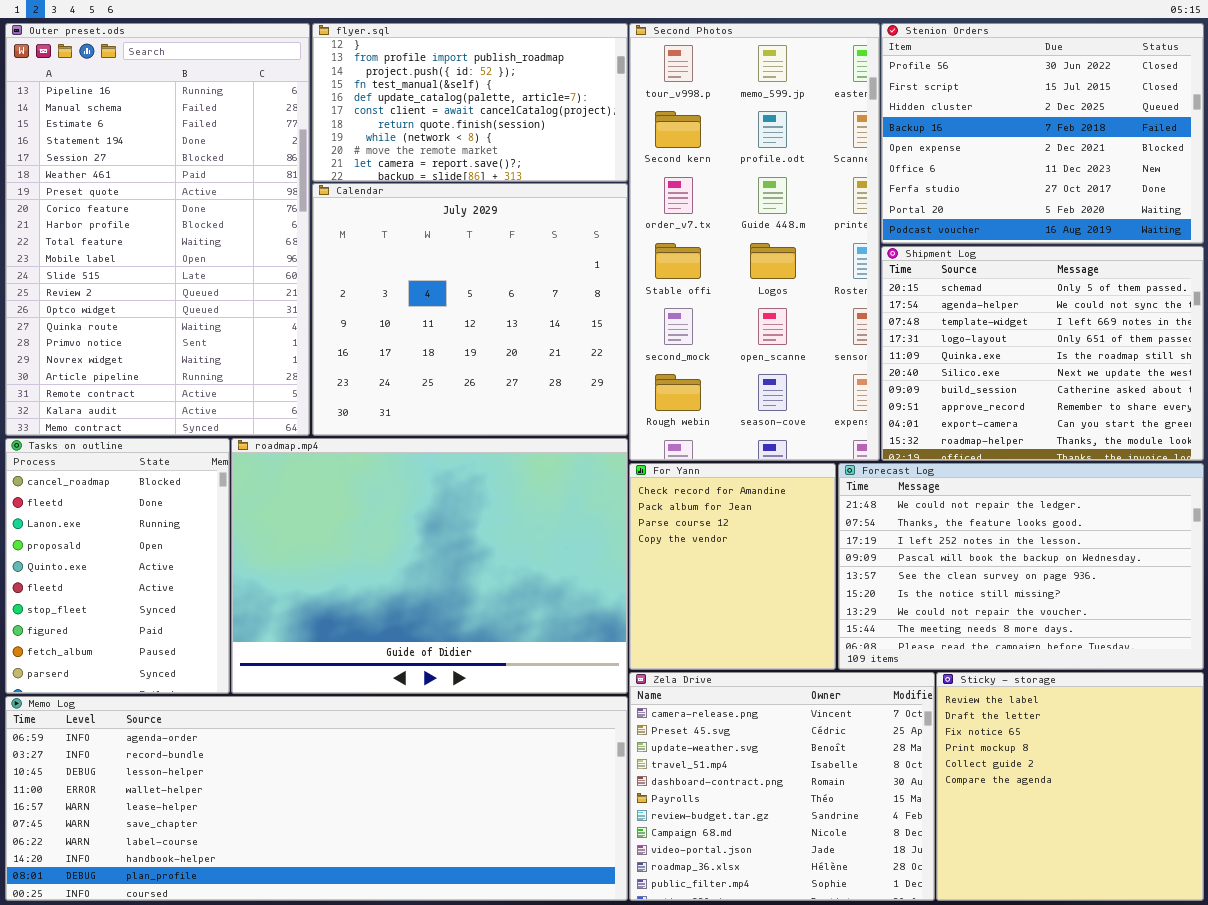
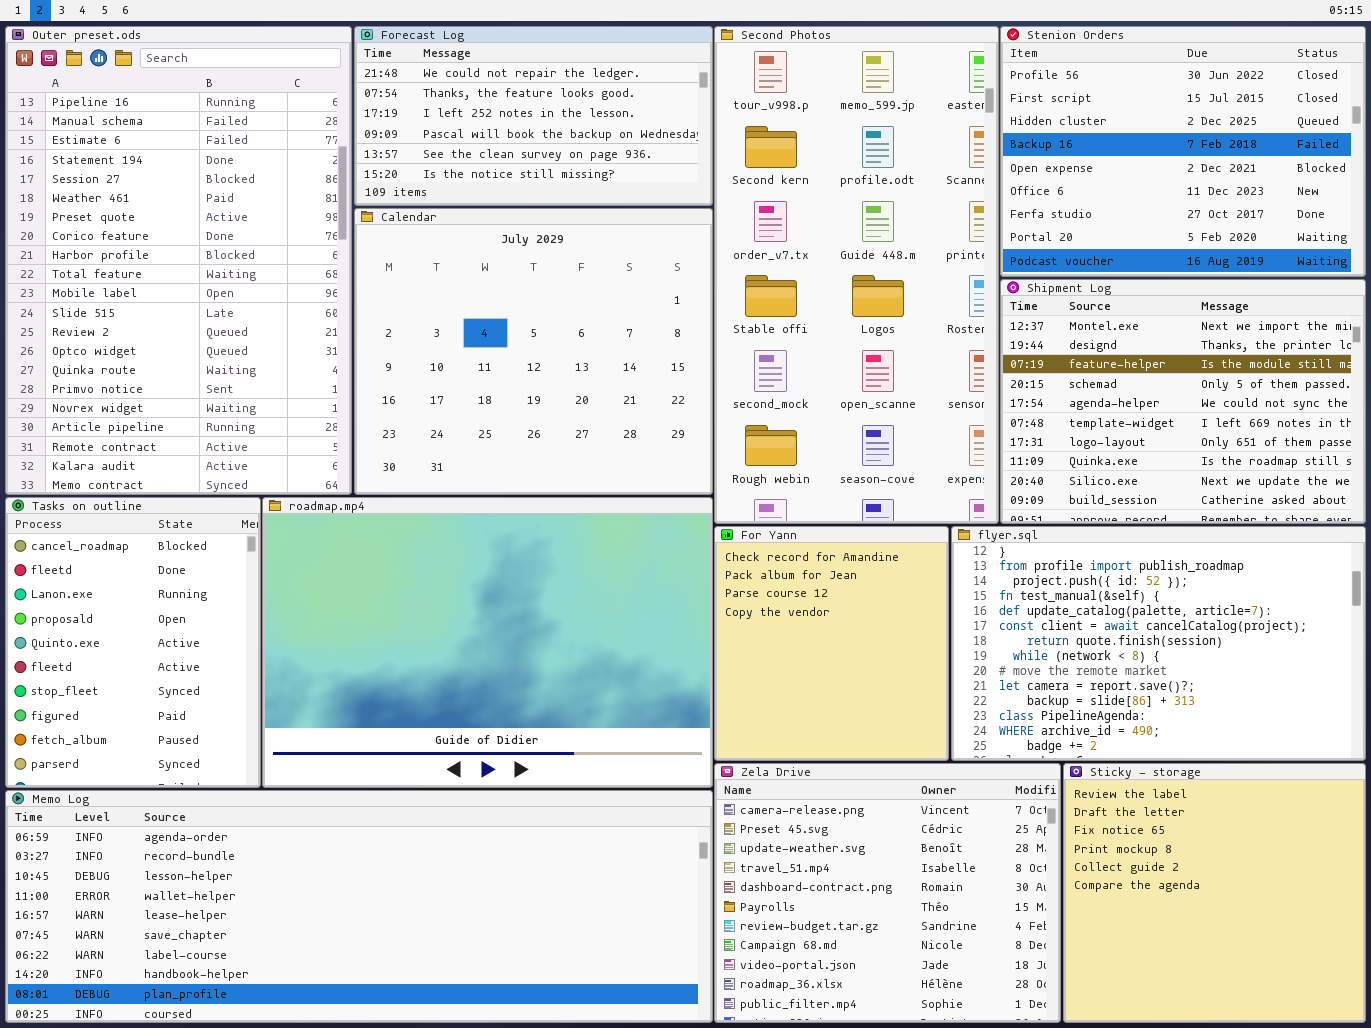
flyer.sql: [312,23,628,182] -> [951,526,1366,761], moved, resized
Shipment Log: [881,246,1204,461] -> [1000,279,1366,524], scrolled up 3 rows
Forecast Log: [838,463,1204,670] -> [354,26,713,206], moved, resized

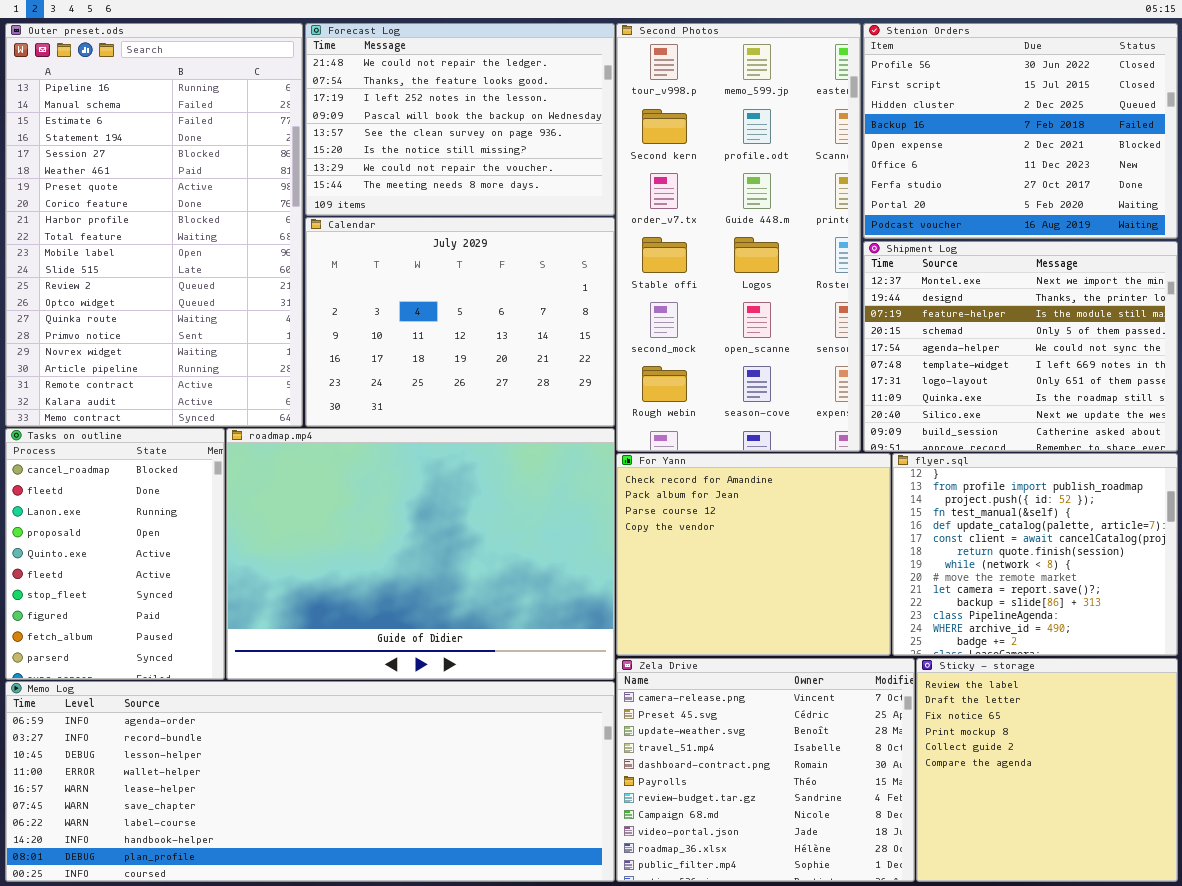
Forecast Log: [354,26,713,206] -> [305,23,615,216], resized
Calendar: [354,208,713,495] -> [305,217,615,427], resized
For Yann: [714,526,949,761] -> [616,453,891,656], resized
flyer.sql: [951,526,1366,761] -> [892,453,1178,656], resized

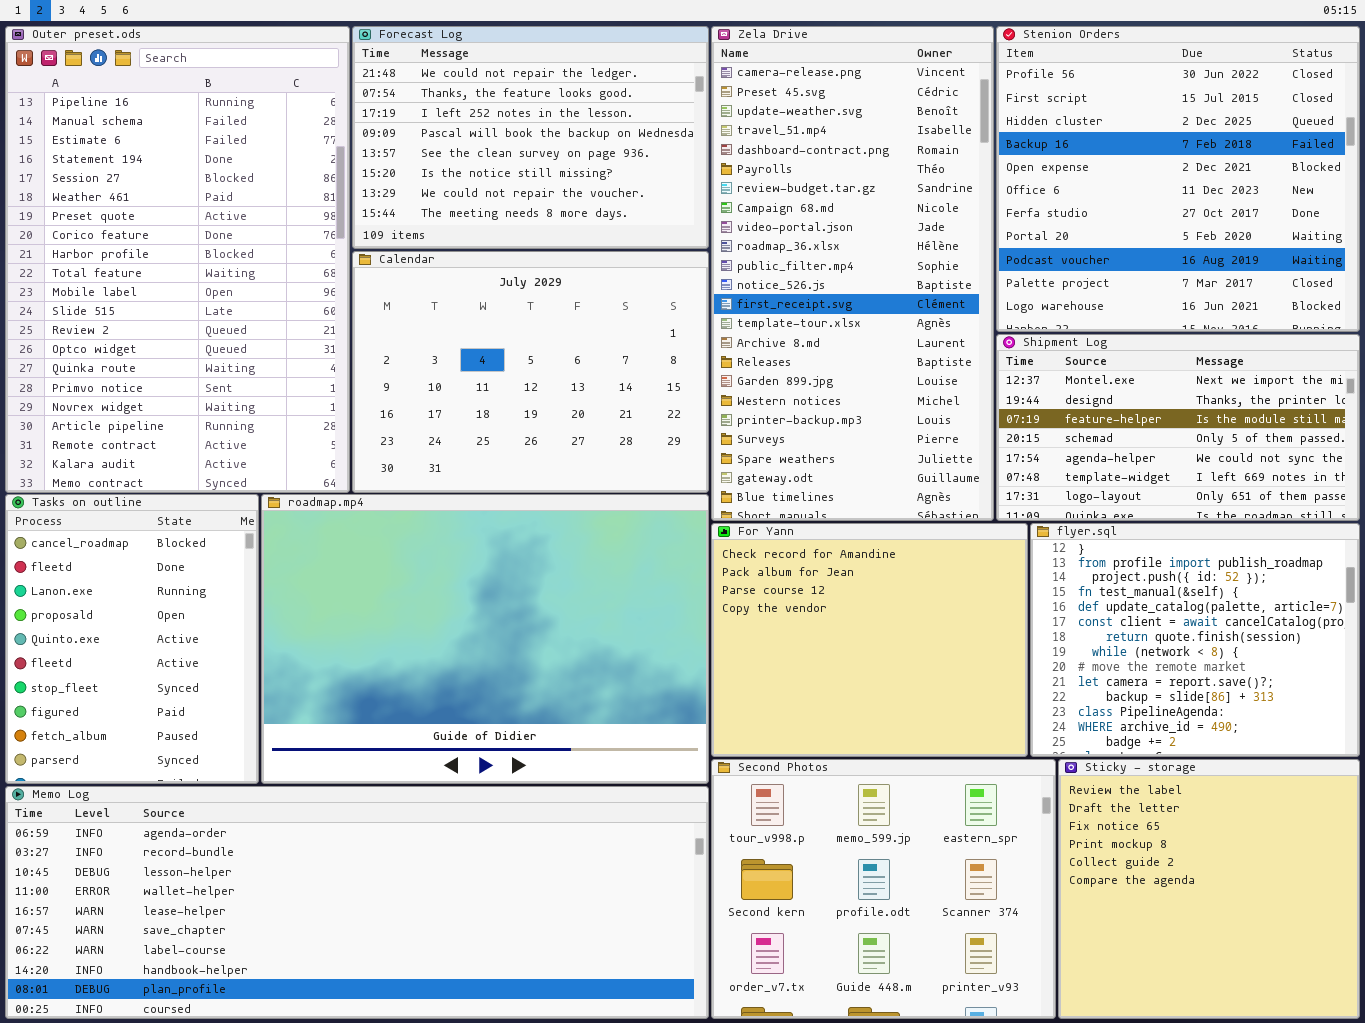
Second Photos: [616,23,861,452] -> [711,759,1056,1019], moved, resized
Stenion Orders: [863,23,1178,239] -> [996,26,1360,332], resized
Shipment Log: [863,241,1178,452] -> [996,334,1360,521], resized
Zela Drive: [616,658,915,882] -> [711,26,994,521], moved, resized

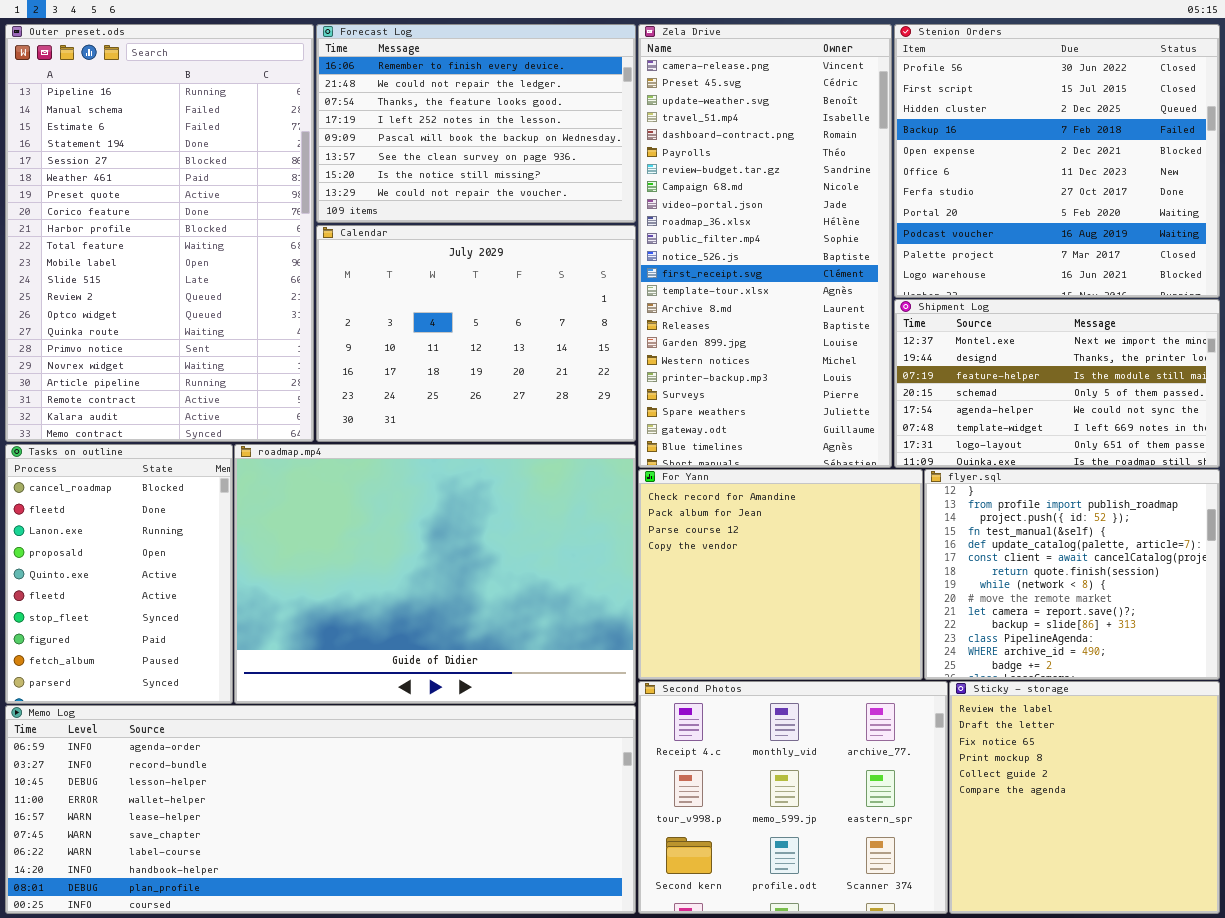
Forecast Log: [352,26,709,249] -> [316,24,636,223], scrolled up 1 row
Second Photos: [711,759,1056,1019] -> [638,681,948,914], scrolled up 1 row

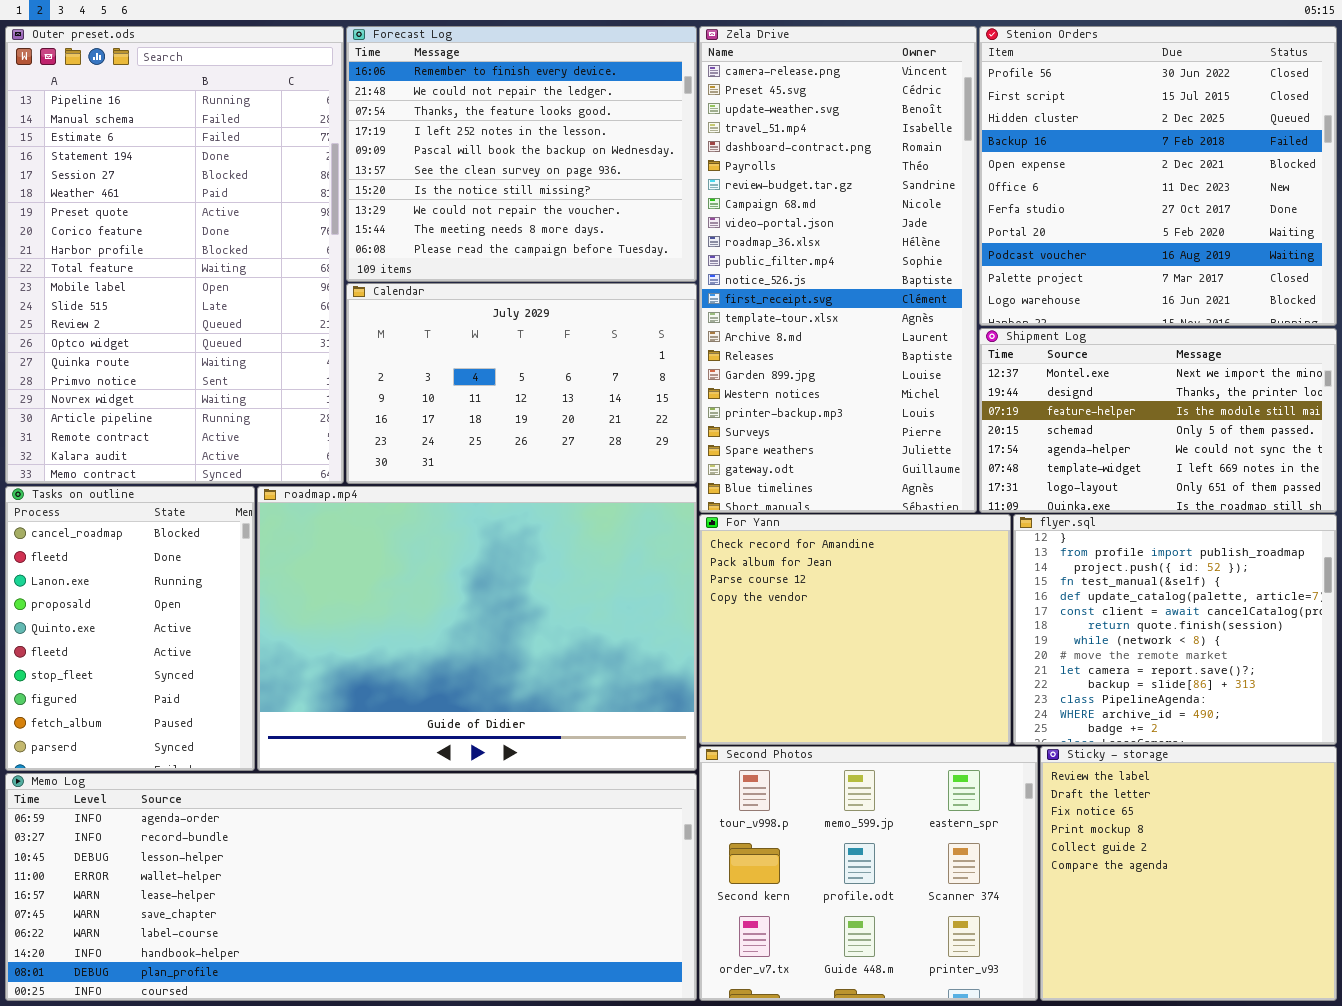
Forecast Log: [316,24,636,223] -> [346,26,697,282], resized
Calendar: [316,225,636,442] -> [346,283,697,484], resized
Second Photos: [638,681,948,914] -> [699,746,1038,1001], scrolled down 1 row

